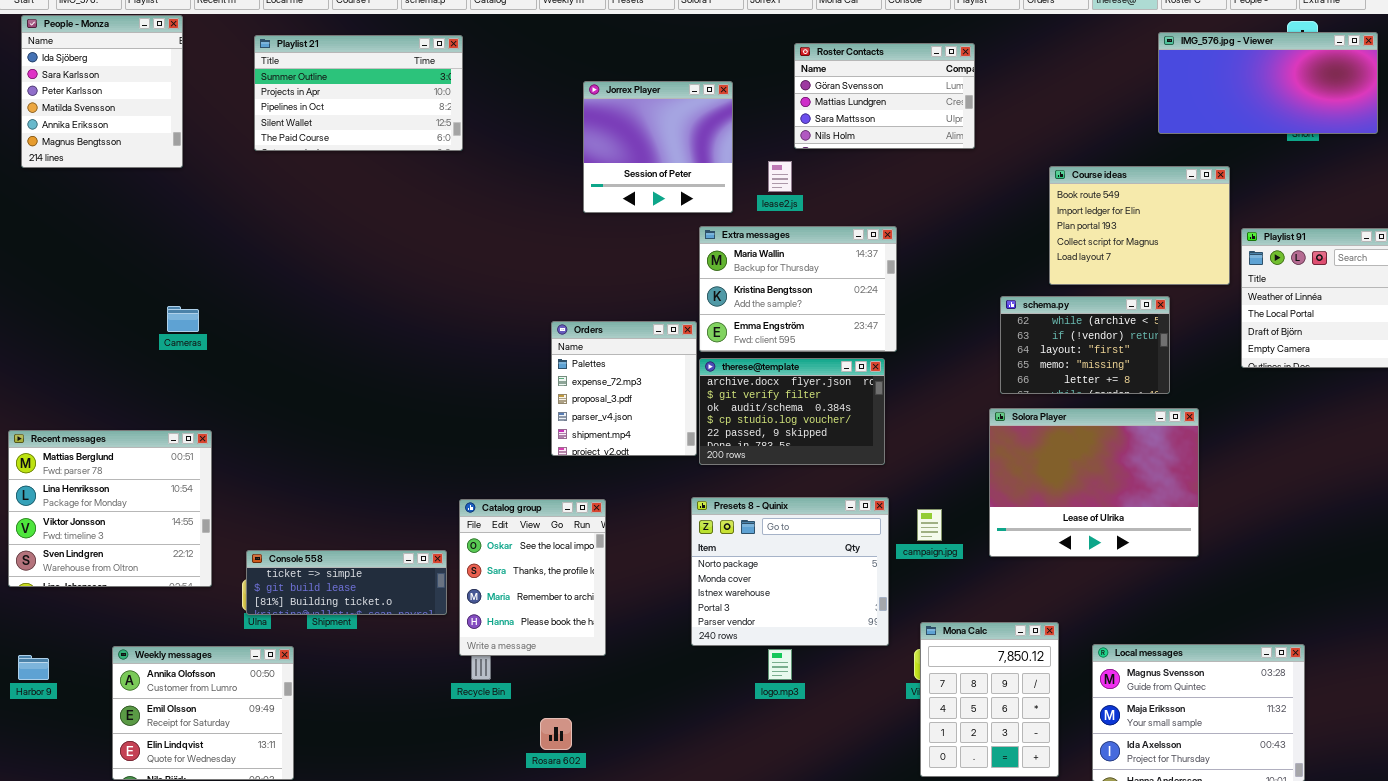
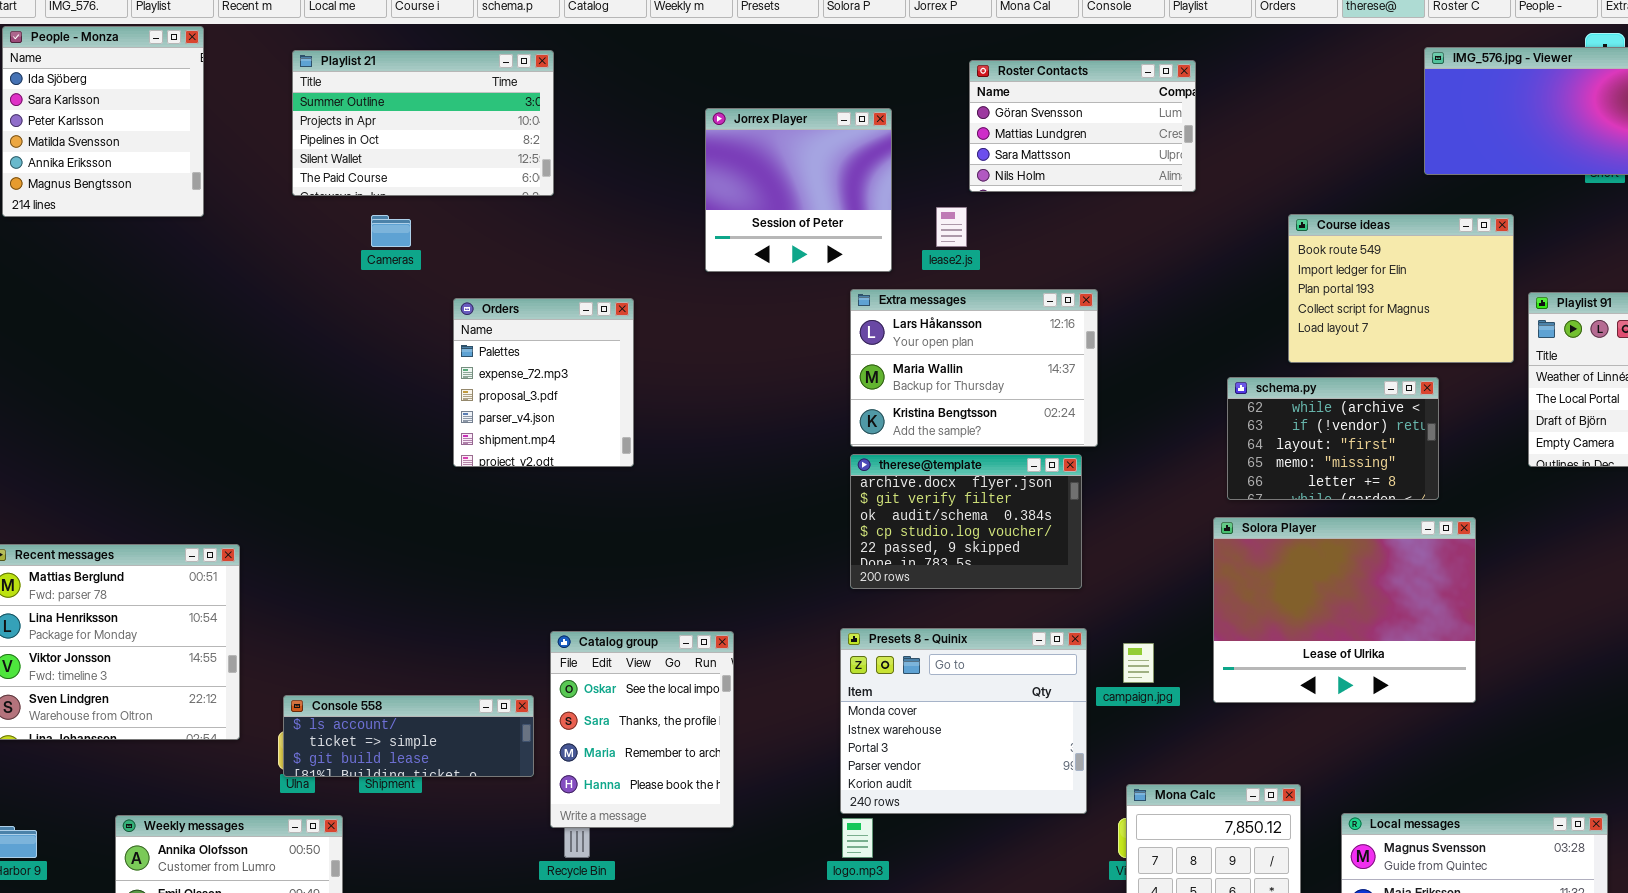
Extra messages: [699,226,897,352] -> [850,289,1098,447], scrolled up 1 row
Cameras: [167,306,199,332] -> [371,215,411,247], moved
Orders: [551,321,697,456] -> [453,298,634,467], moved
Presets 8 - Quinix: [691,497,889,646] -> [840,628,1087,814], scrolled down 1 row
Console 558: [246,550,447,615] -> [283,695,534,777], scrolled up 1 row
logo.mp3: [768,649,792,680] -> [842,818,873,858], moved

